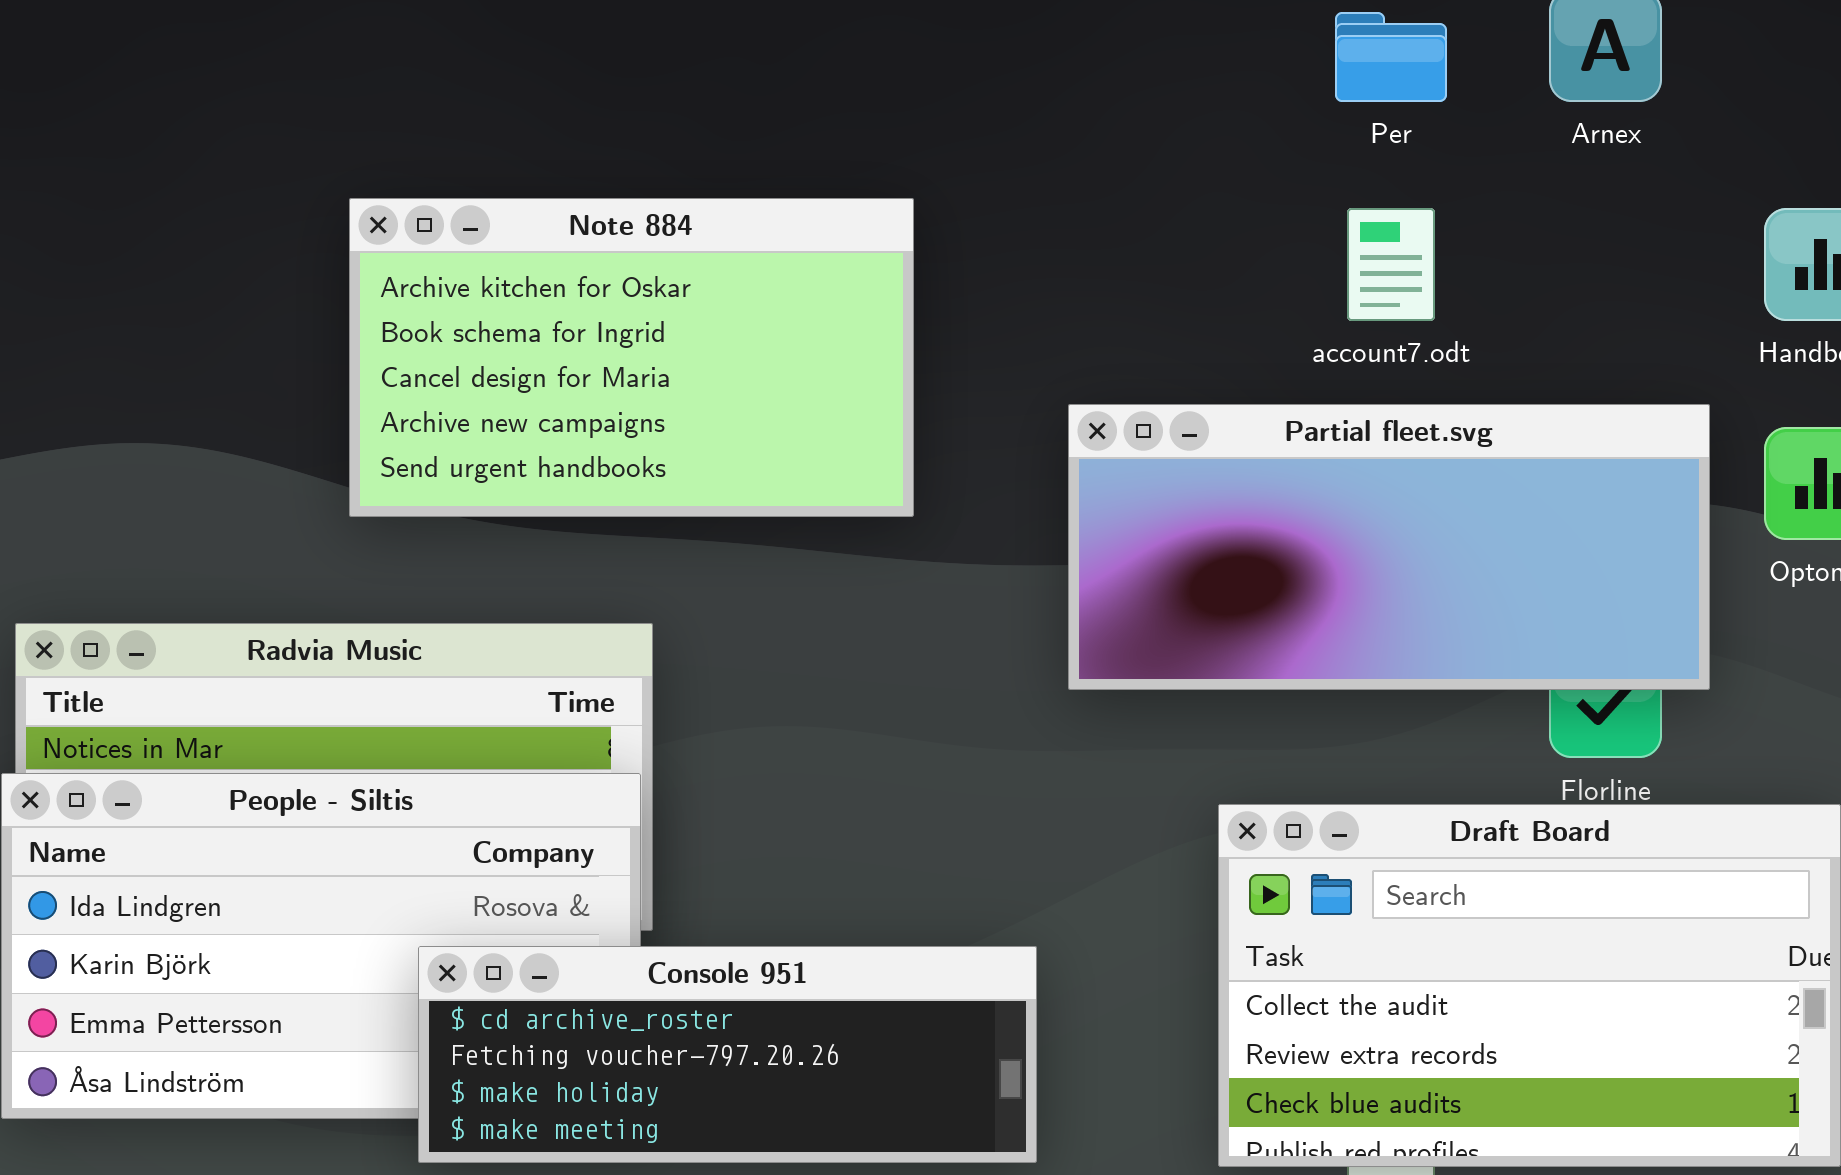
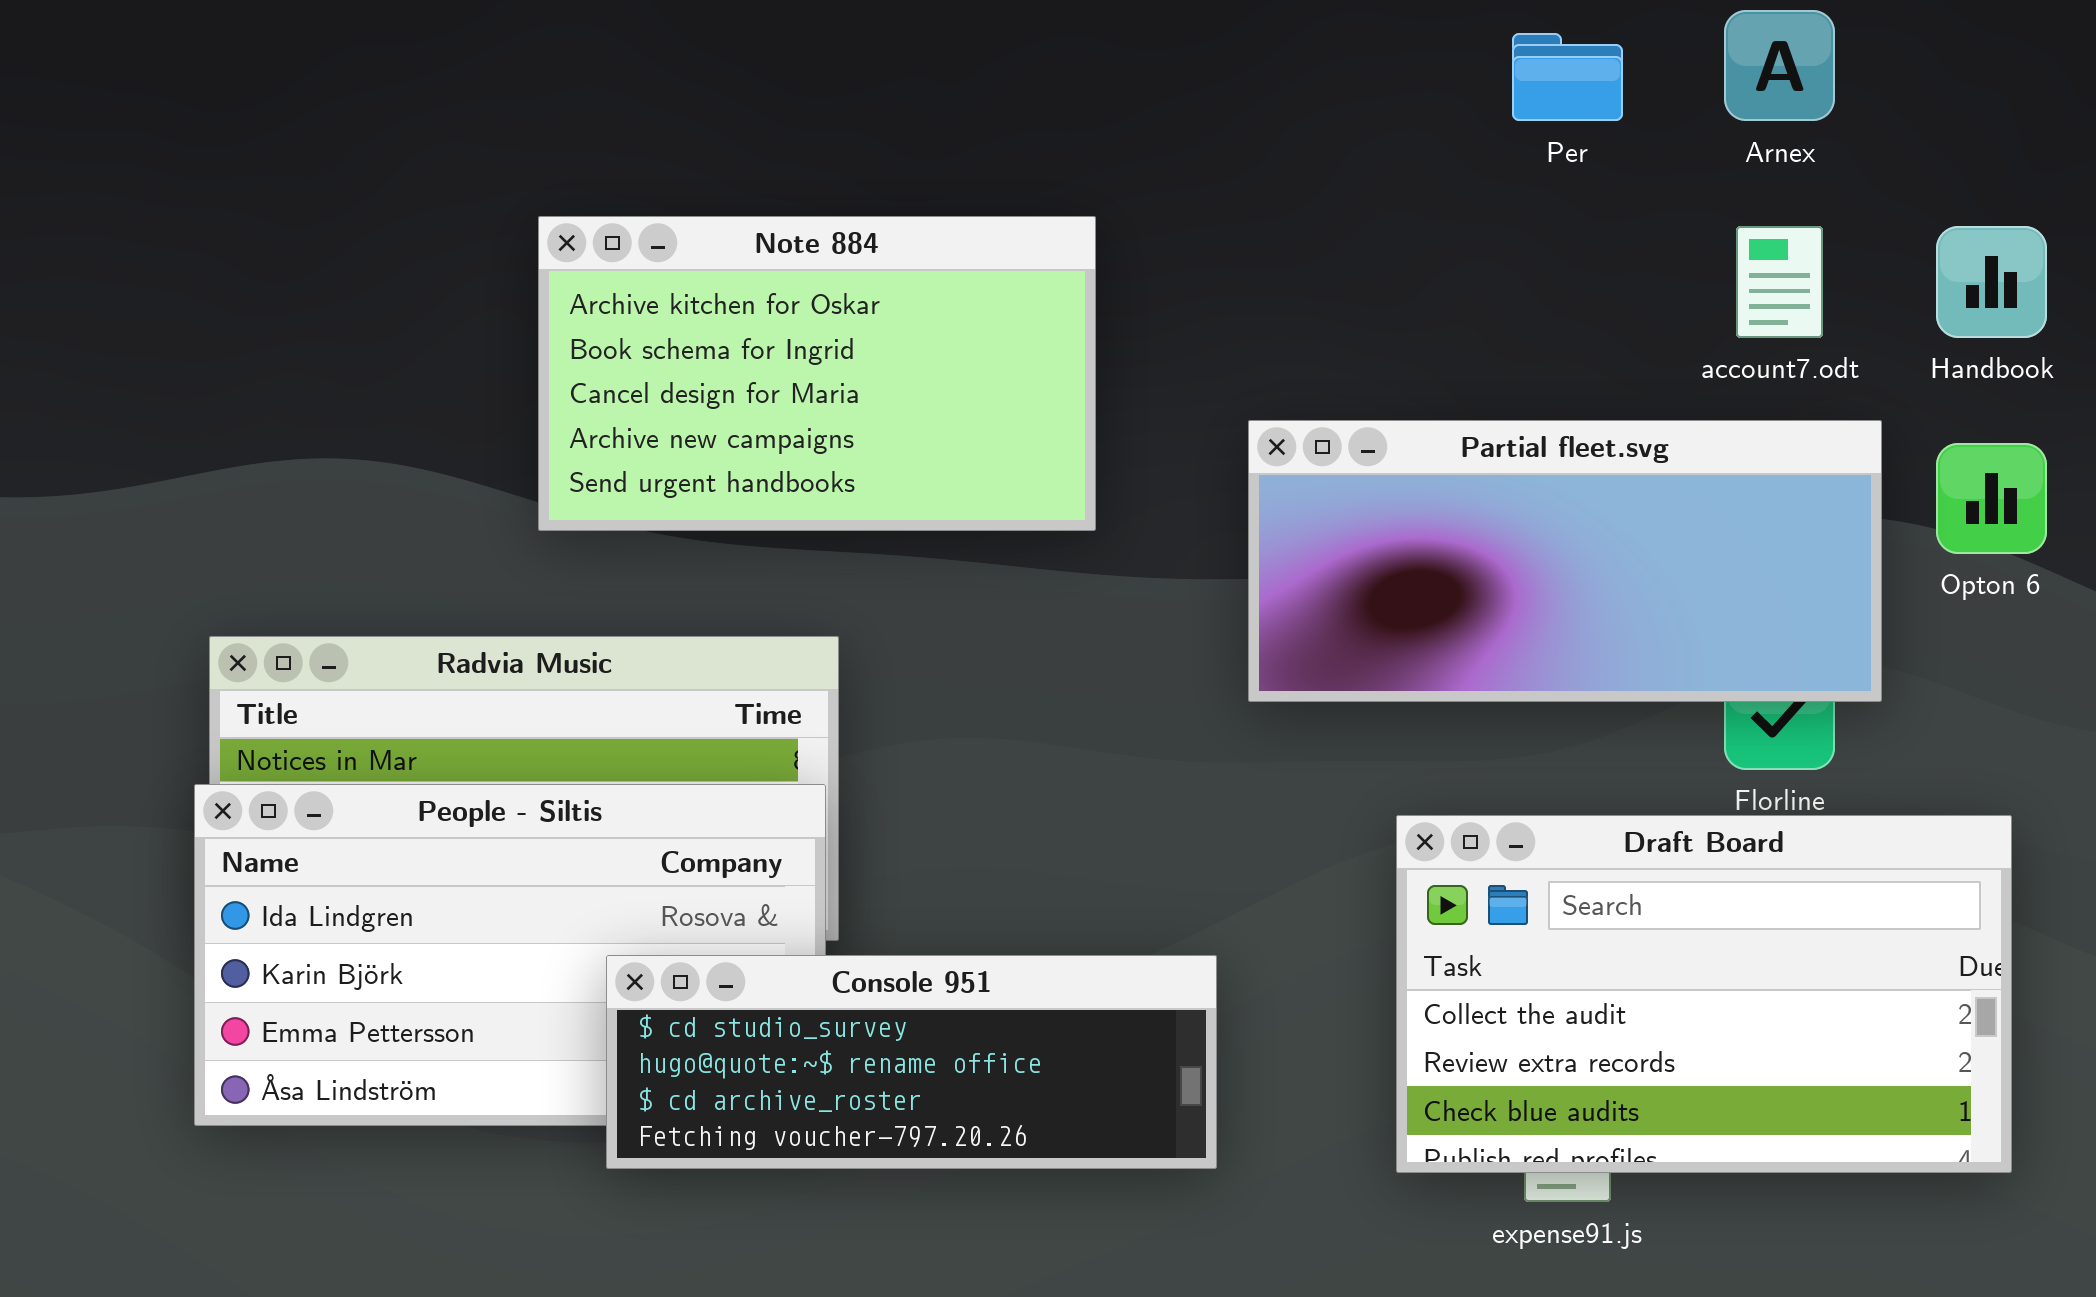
account7.odt: [1347,208,1435,321] -> [1736,226,1823,338], moved
Console 951: [418,946,1037,1163] -> [606,955,1217,1169], scrolled up 2 rows

